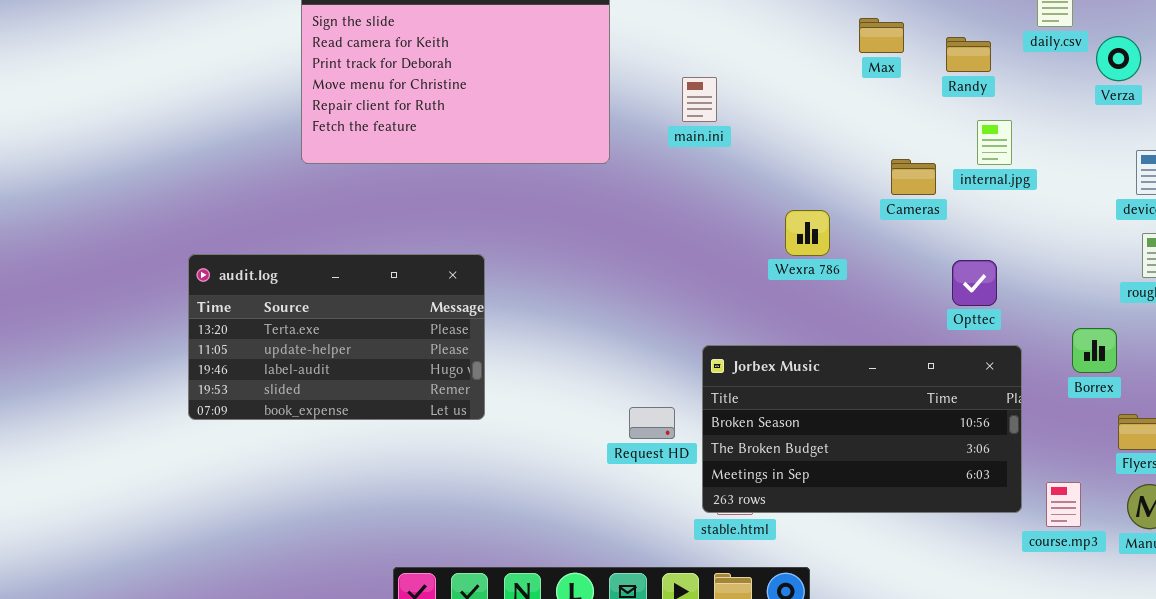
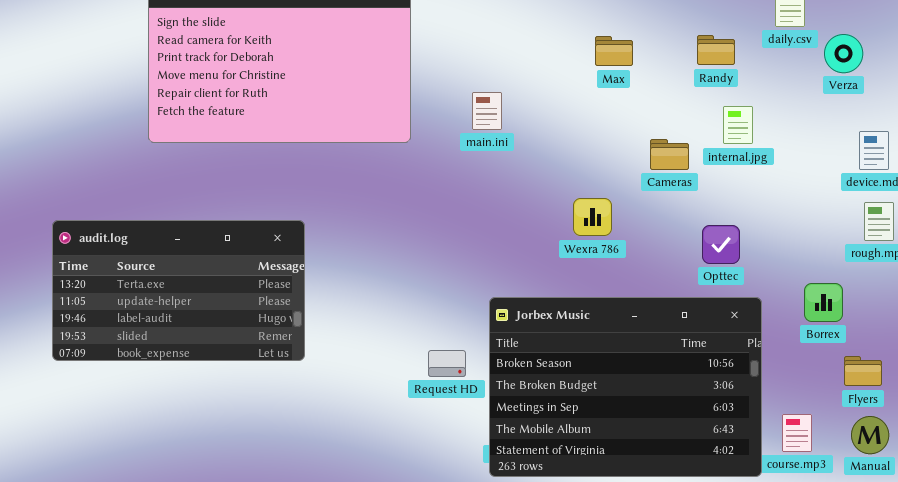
Max: [859,18,904,53] -> [595,36,633,66], moved
main.ini: [682,77,717,122] -> [472,92,502,130], moved
Wexra 786: [785,210,830,256] -> [573,198,612,236], moved
Jorbex Music: [702,345,1022,513] -> [489,297,762,477], resized

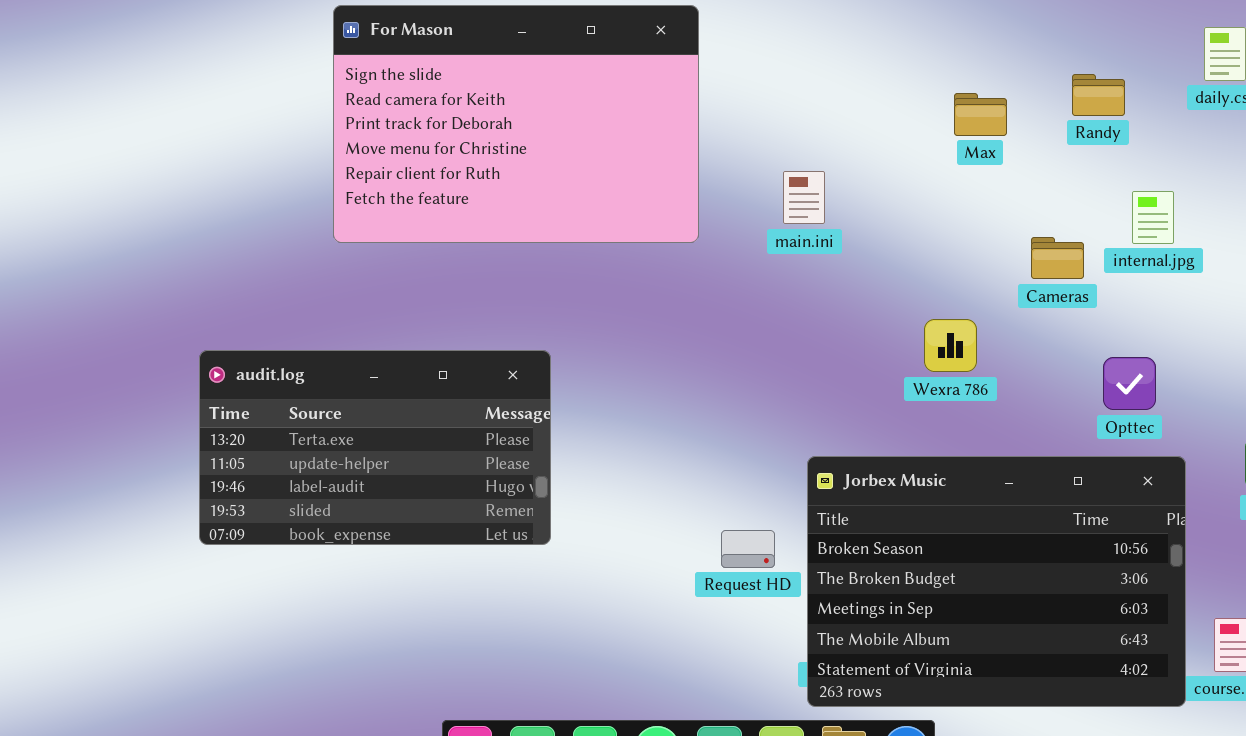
Randy: [697,35,735,65] -> [1072,74,1125,116], moved

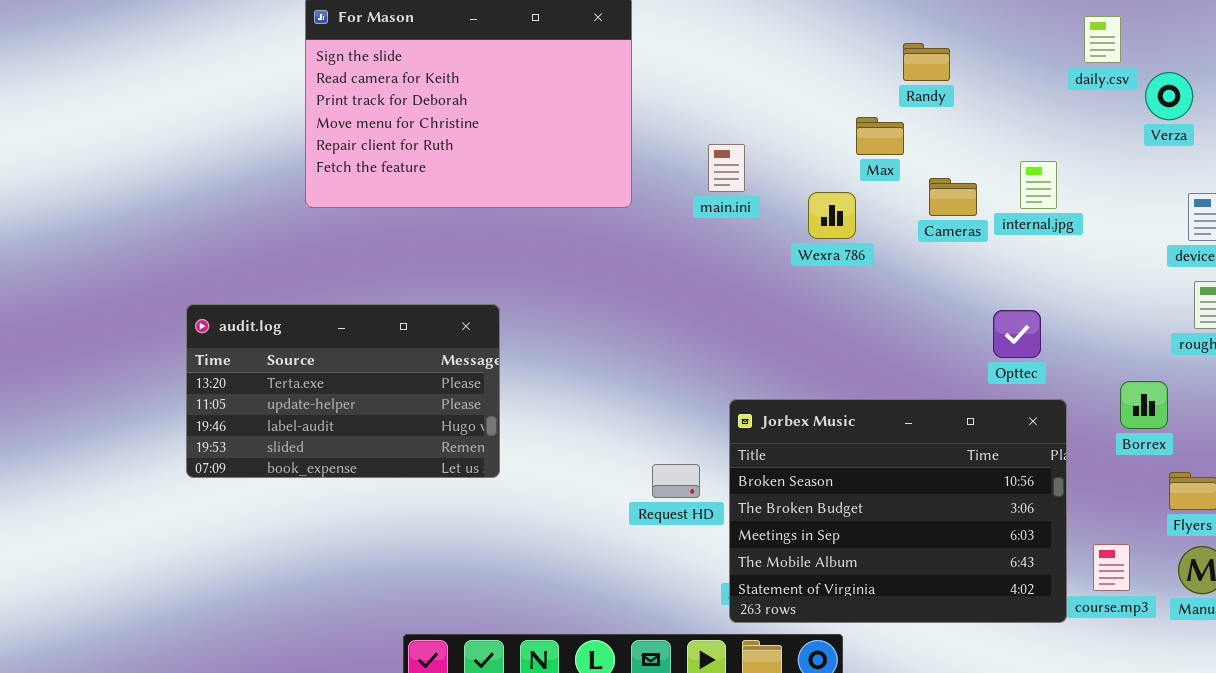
Randy: [1072,74,1125,116] -> [903,43,950,81], moved
Max: [954,93,1007,136] -> [856,117,904,155], moved
Cameras: [1031,237,1084,279] -> [929,178,977,216], moved
Wexra 786: [924,319,977,372] -> [808,192,856,239], moved

